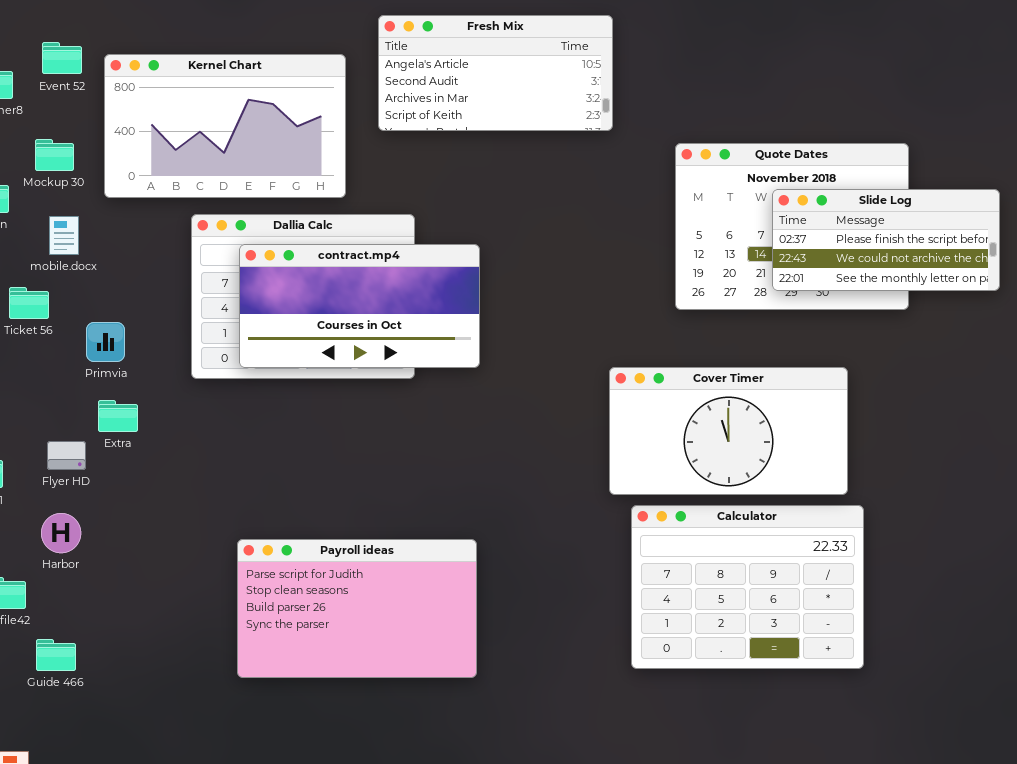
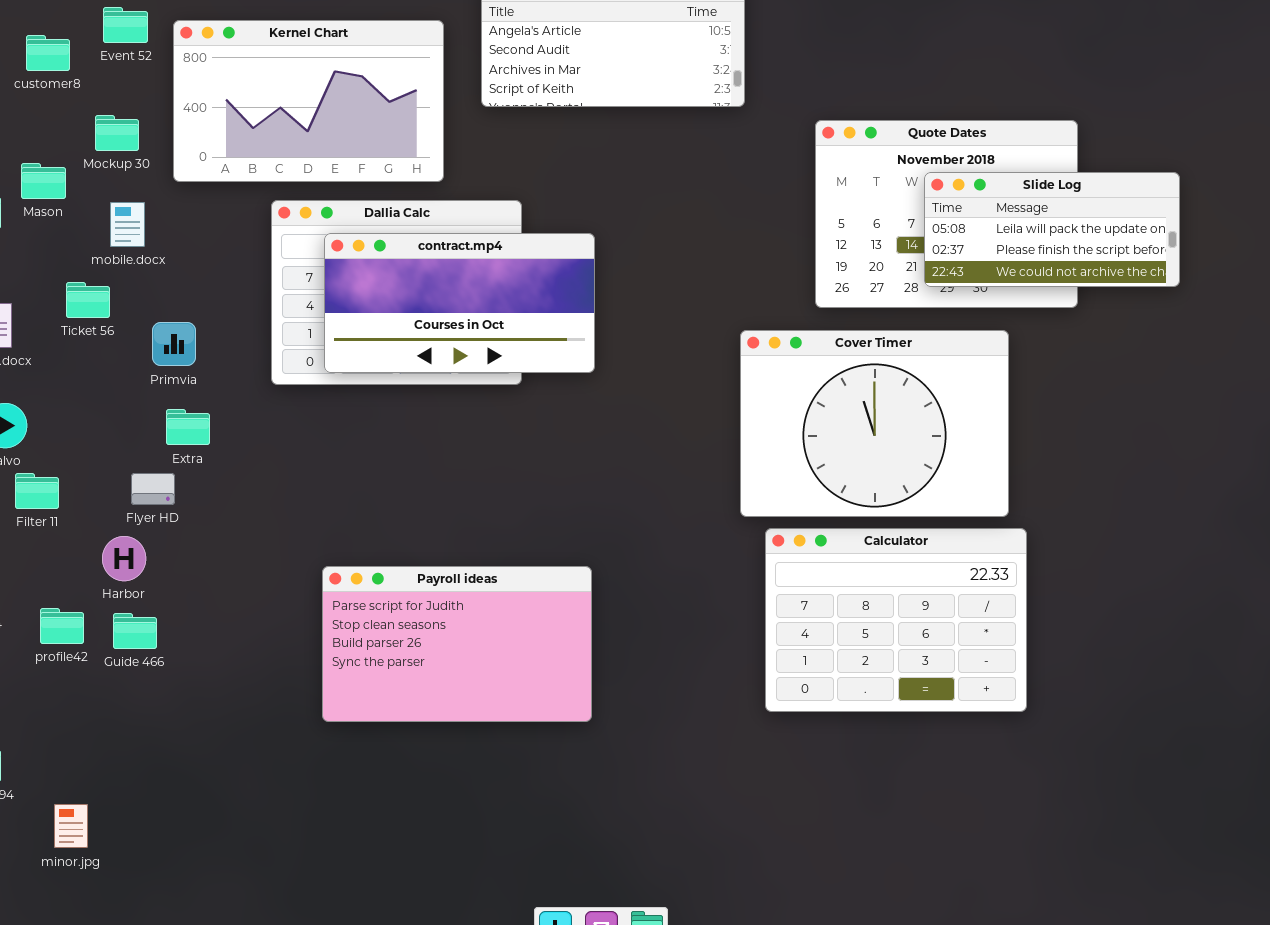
Slide Log: [772,189,1000,291] -> [924,172,1180,287], scrolled up 1 row
Cover Timer: [609,367,848,495] -> [740,330,1009,517], resized
Flyer HD: [47,441,86,470] -> [131,473,175,505], moved
Guide 466: [36,639,76,671] -> [113,613,157,649], moved

